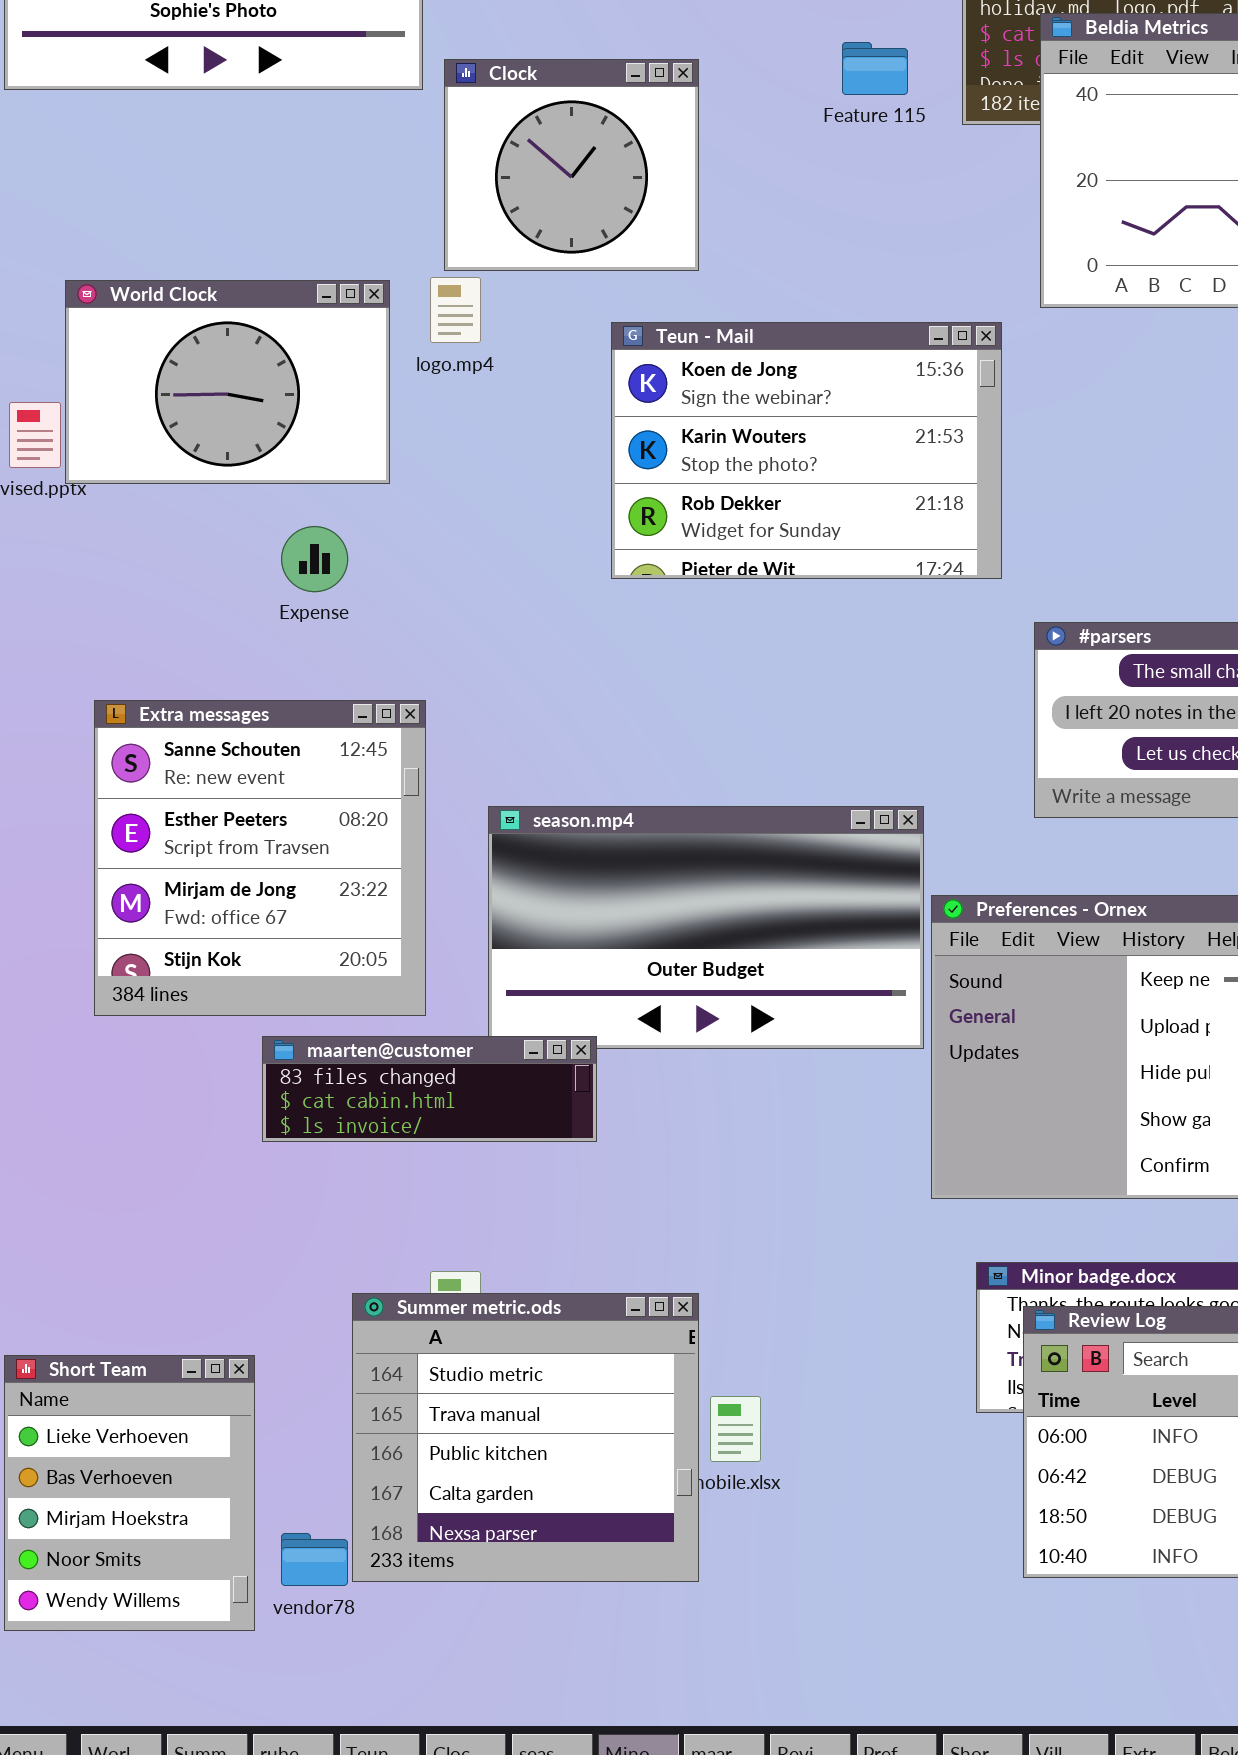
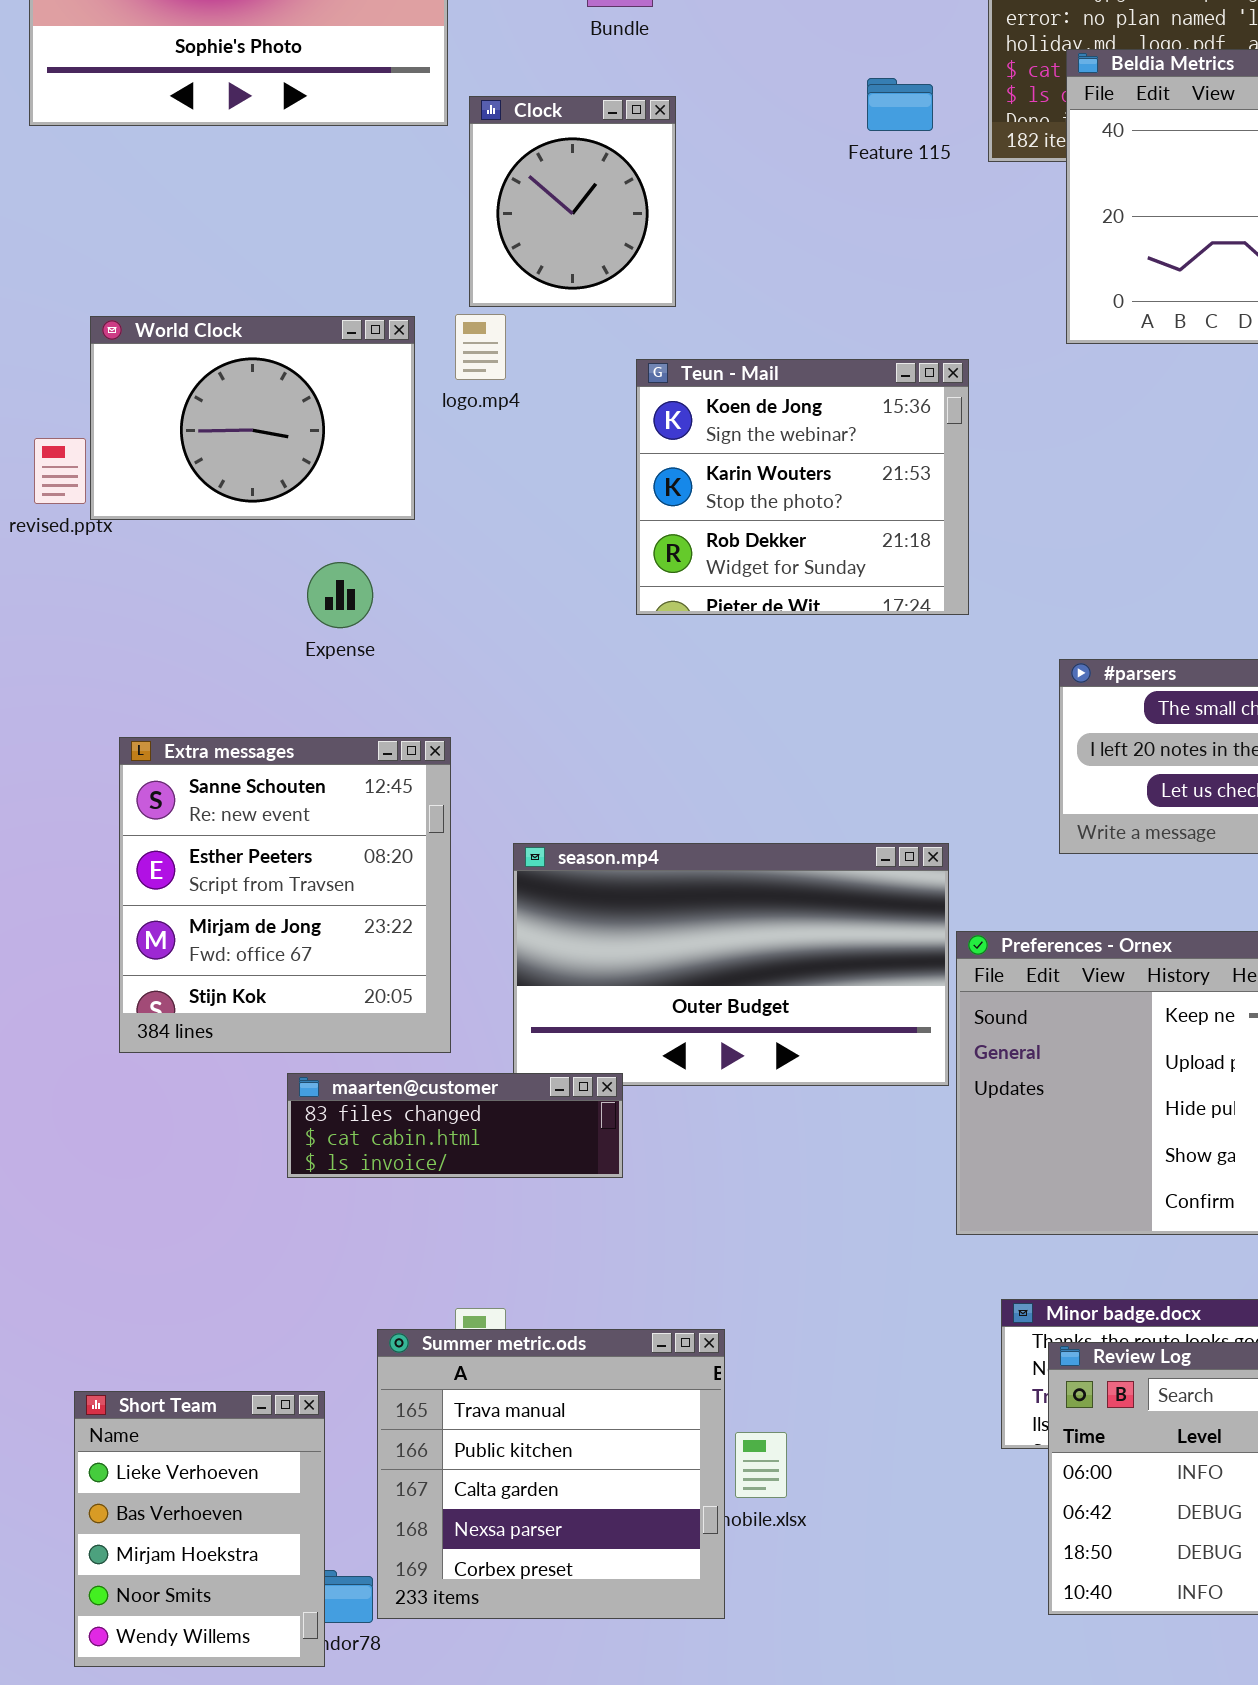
Clock: [444,59,699,271] -> [469,96,676,307], resized
Teun - Mail: [611,322,1002,579] -> [636,359,969,615], resized
Summer metric.ods: [352,1293,699,1582] -> [377,1329,725,1619], scrolled down 1 row
Short Team: [4,1355,255,1631] -> [74,1391,325,1667], moved

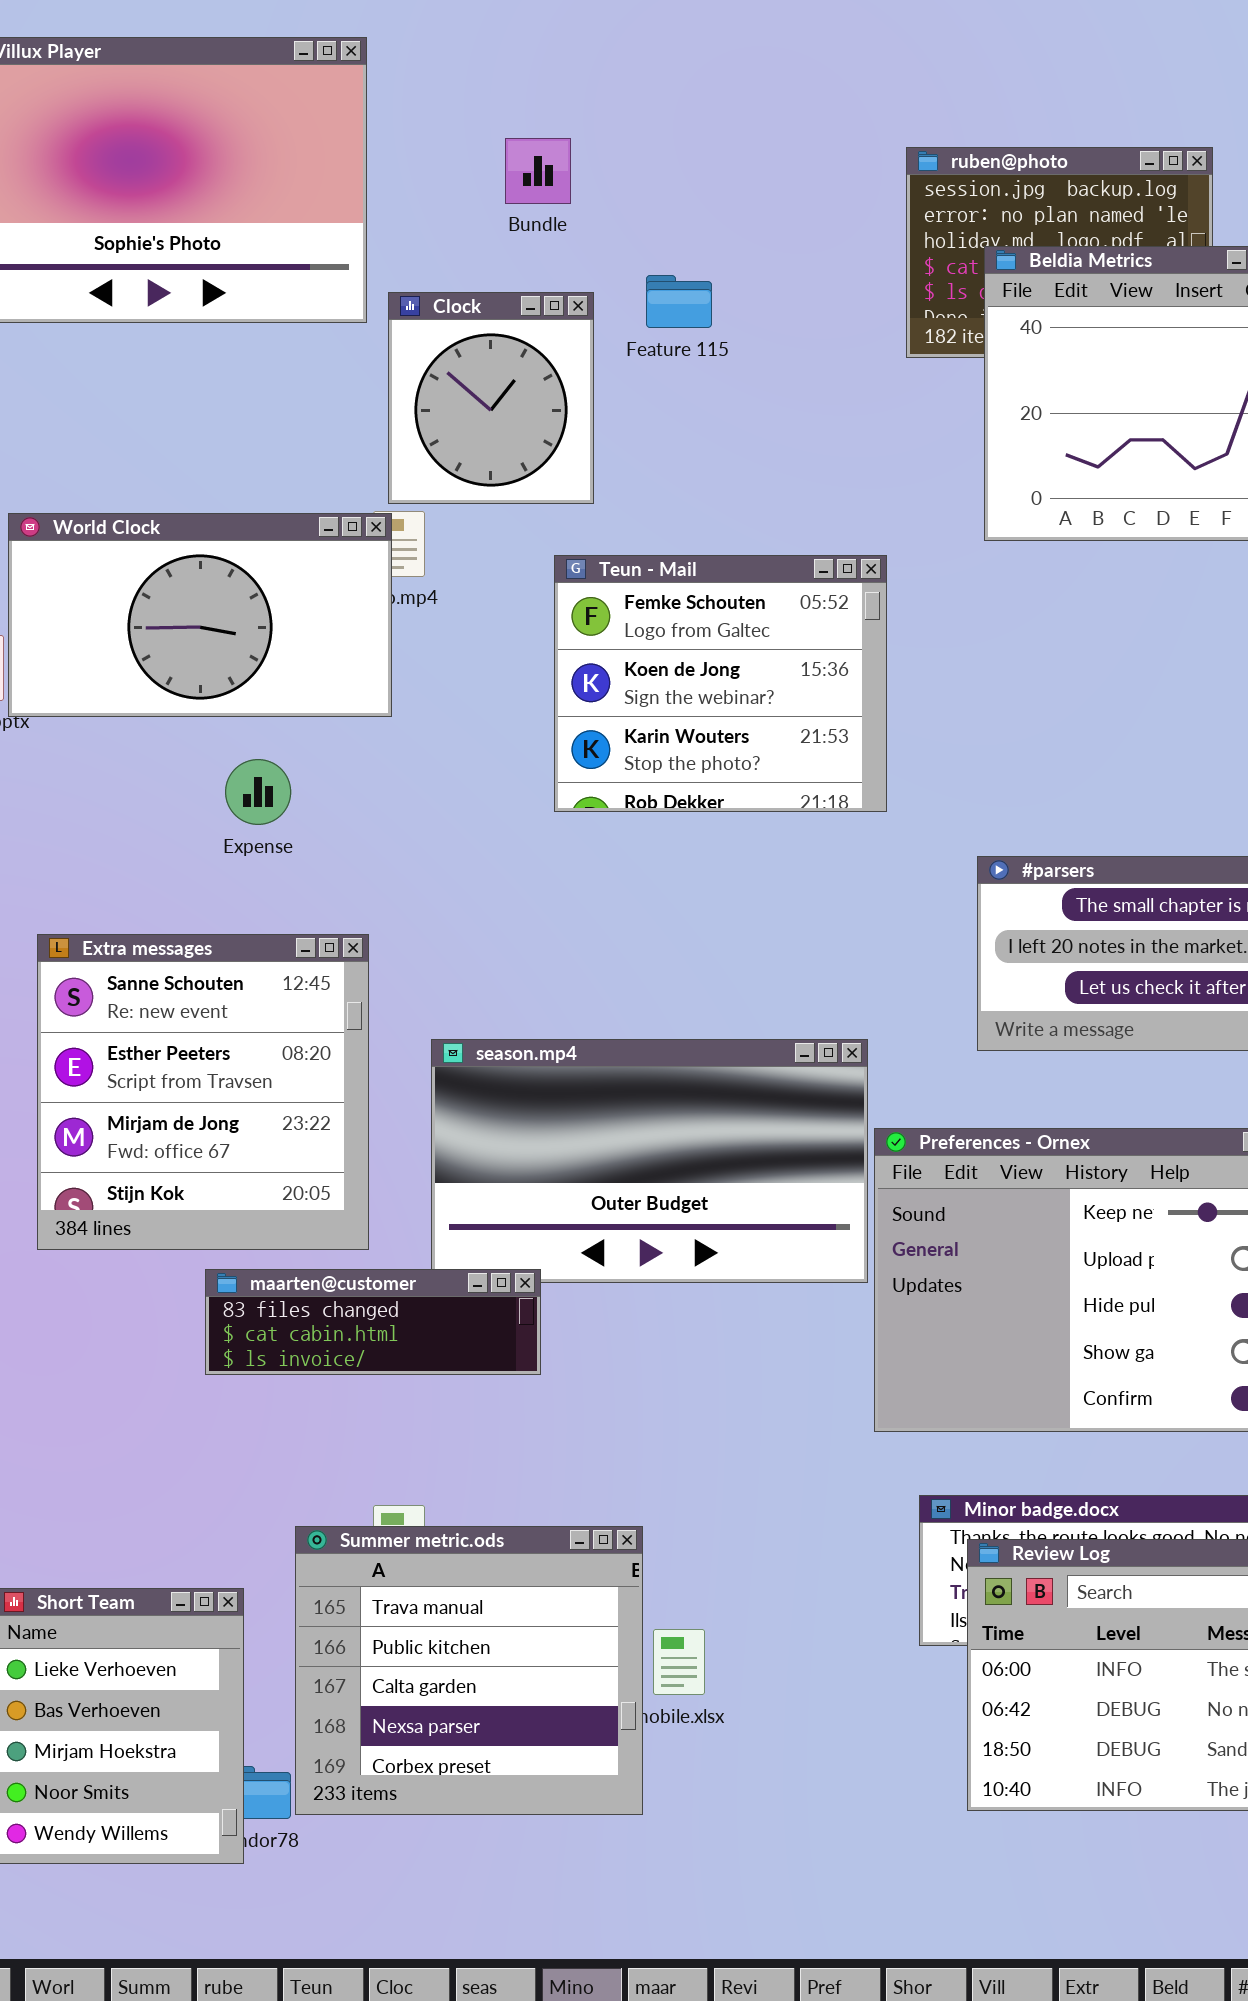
Feature 115: [867,78,933,131] -> [646,275,712,328], moved
World Clock: [90,316,415,520] -> [8,513,392,717], resized
Teun - Mail: [636,359,969,615] -> [554,555,887,812], scrolled up 1 row

